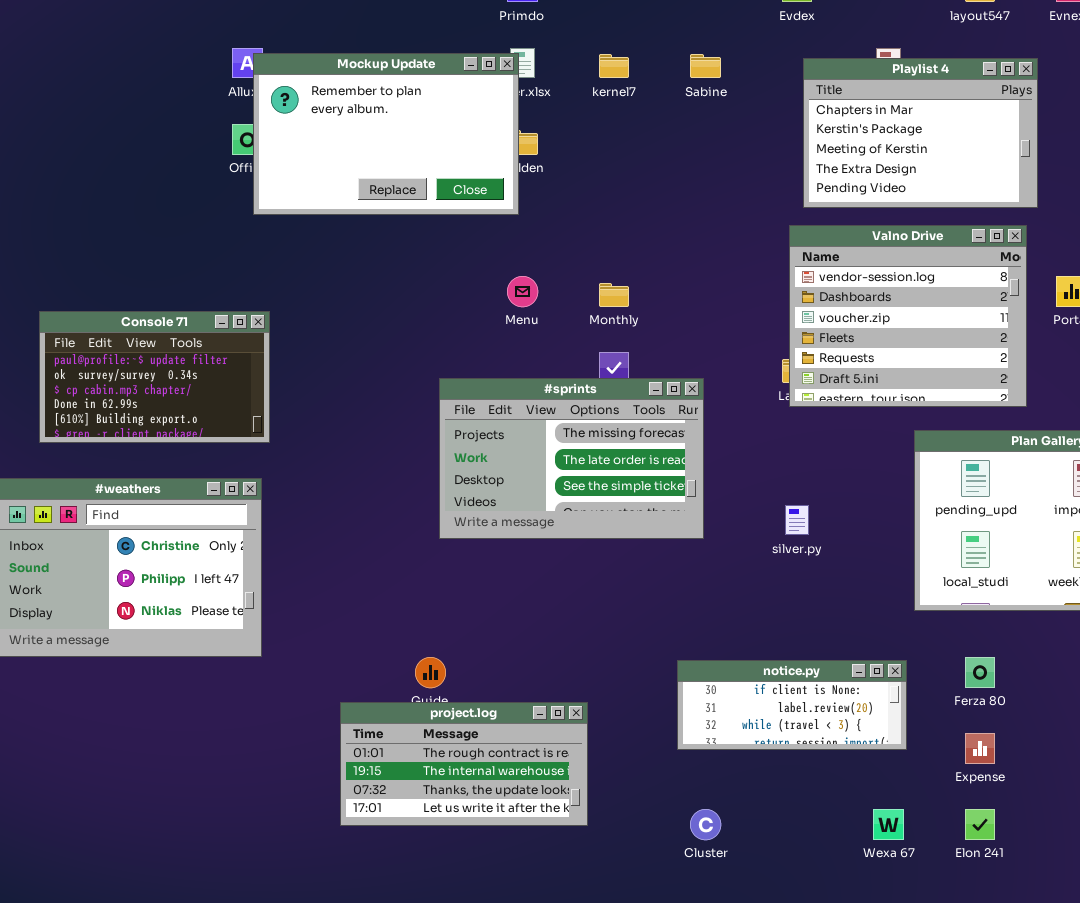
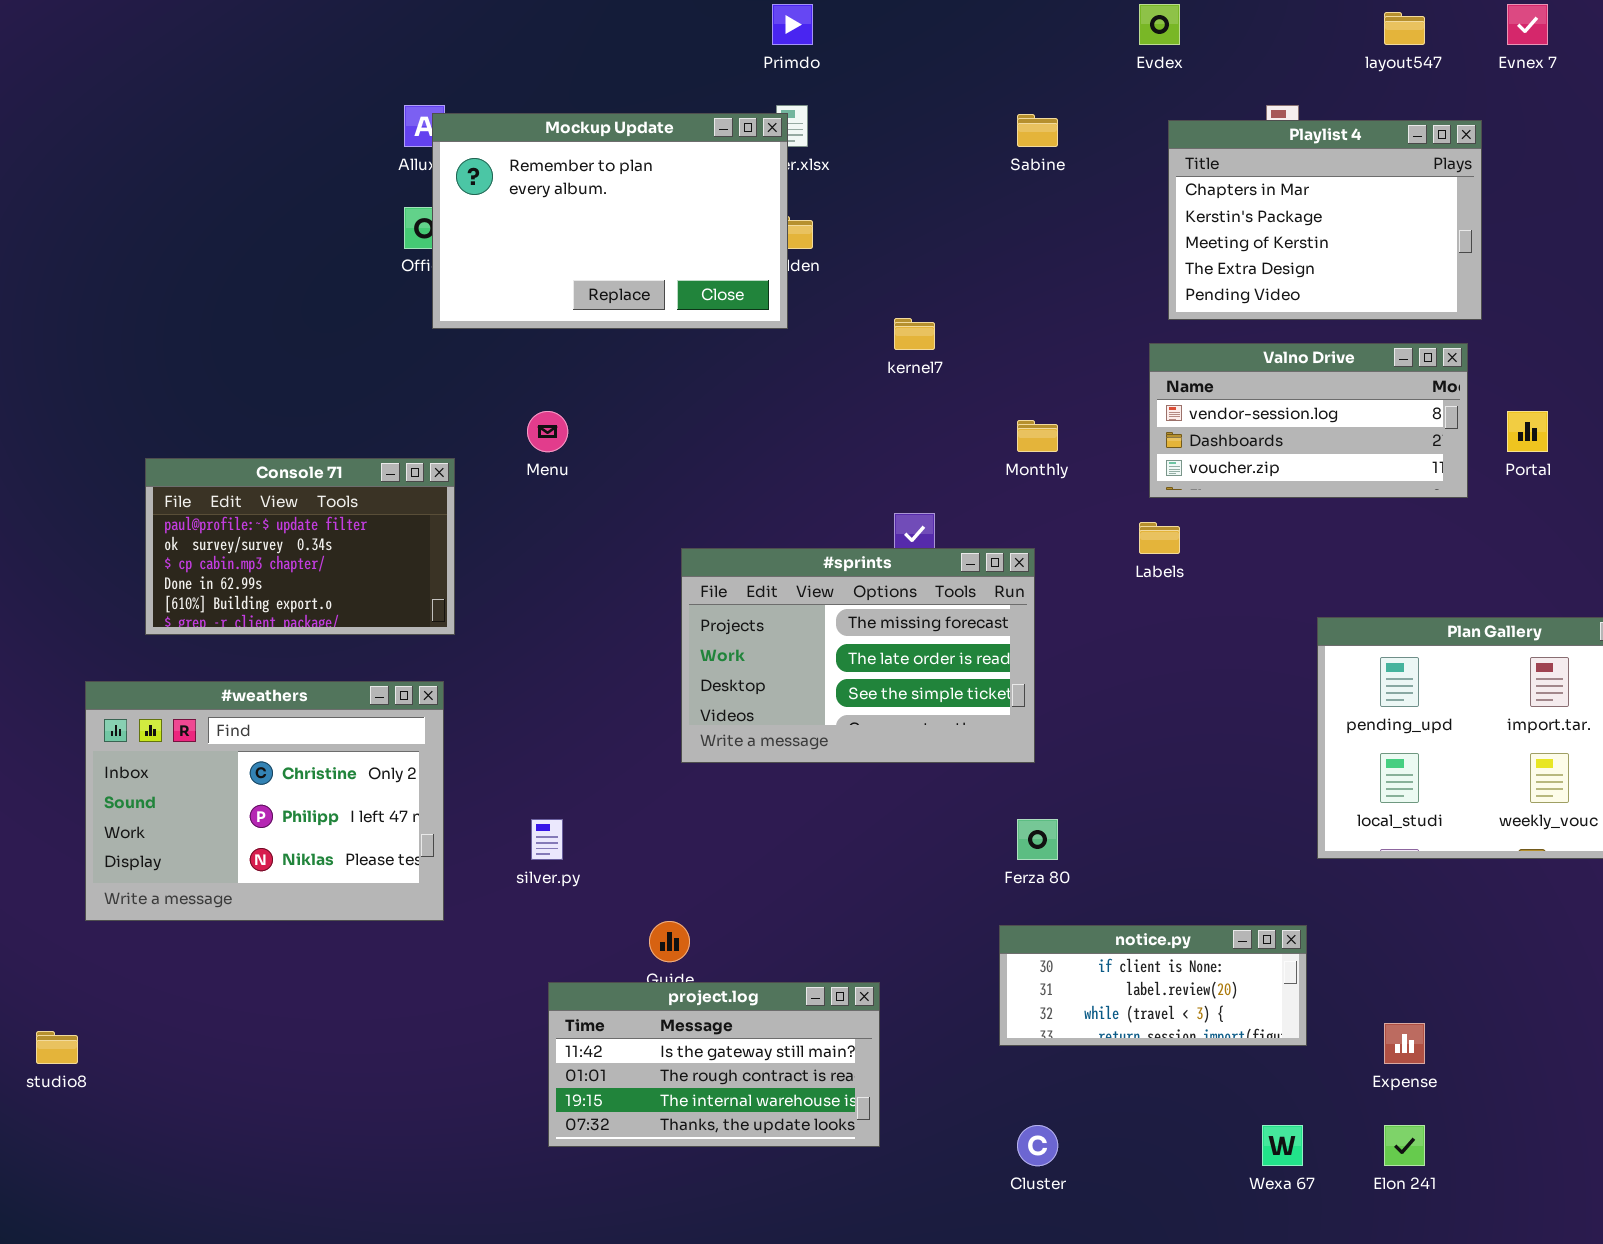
kernel7: [599,54,629,78] -> [894,318,935,350], moved
Valno Drive: [789,225,1027,407] -> [1149,343,1468,498], resized
Menu: [507,276,538,307] -> [527,411,568,452], moved
Monthly: [599,283,629,307] -> [1017,420,1058,452], moved
silver.py: [785,505,809,535] -> [531,819,563,860], moved
Ferza 80: [965,657,995,688] -> [1017,819,1058,860], moved
project.log: [340,702,588,826] -> [548,982,880,1147], scrolled up 1 row

